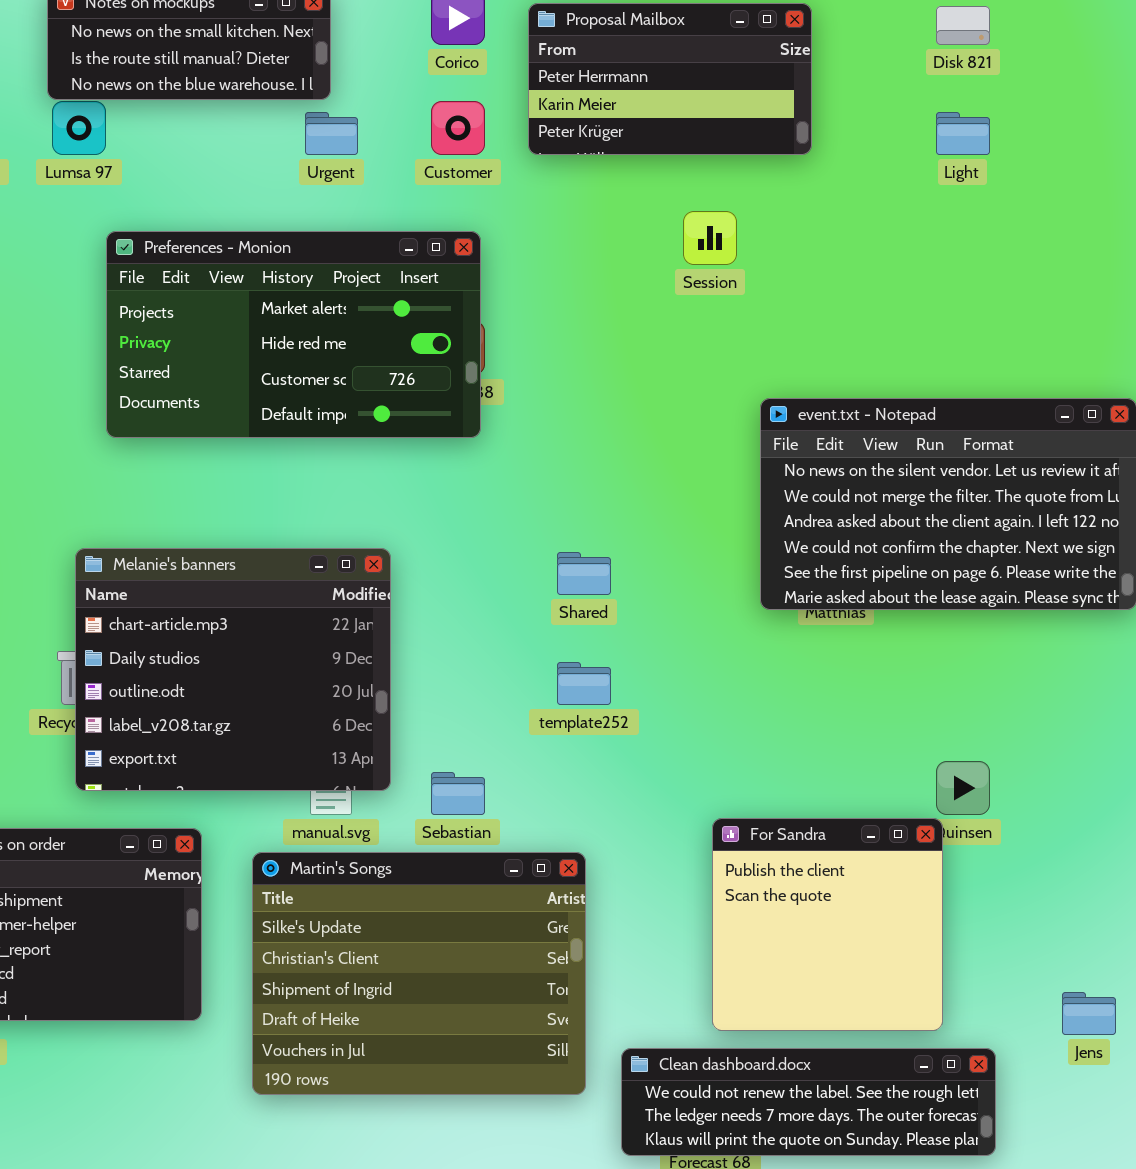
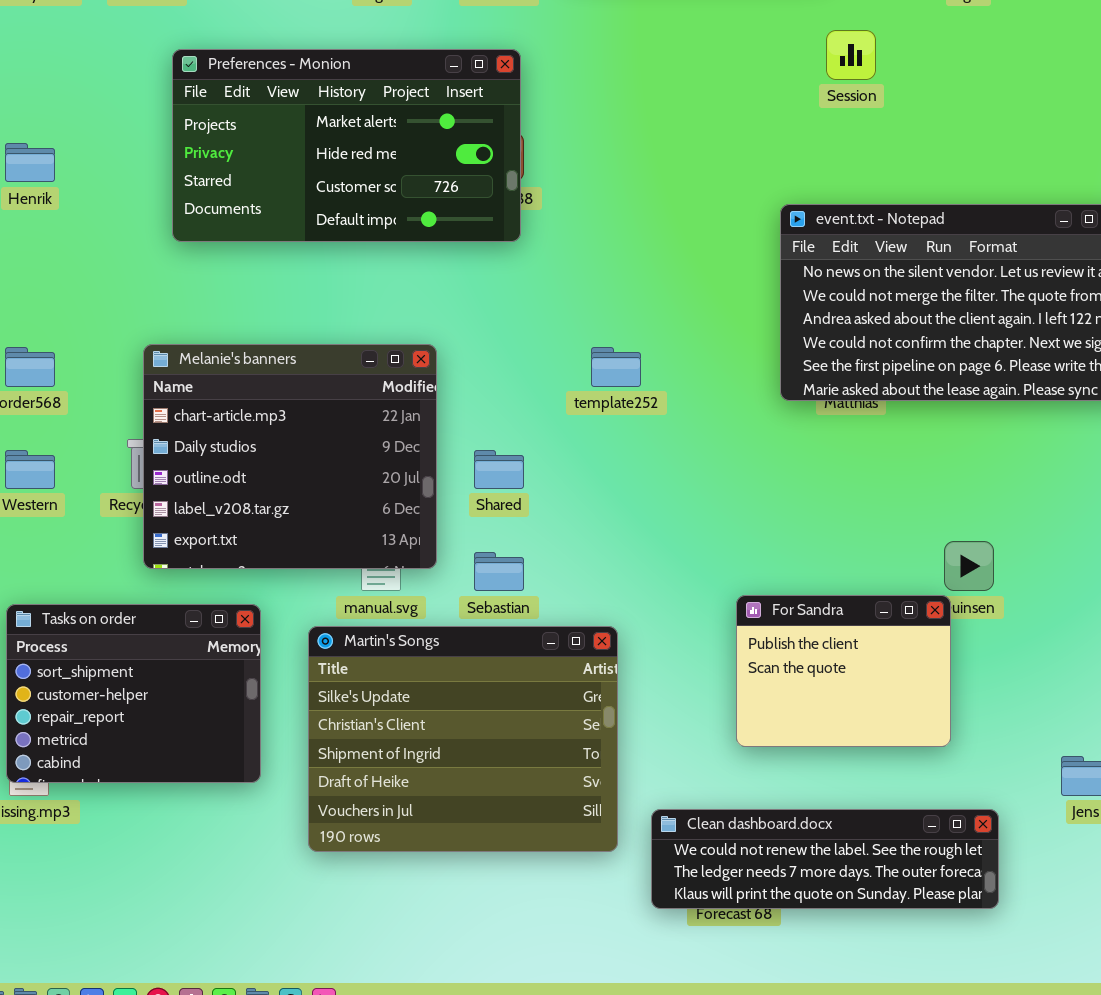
Session: [683,211,737,265] -> [826,30,876,80], moved
Shared: [557,552,611,595] -> [474,450,524,489], moved
template252: [557,662,611,705] -> [591,347,641,387], moved
For Sandra: [712,818,943,1031] -> [736,595,951,747], resized

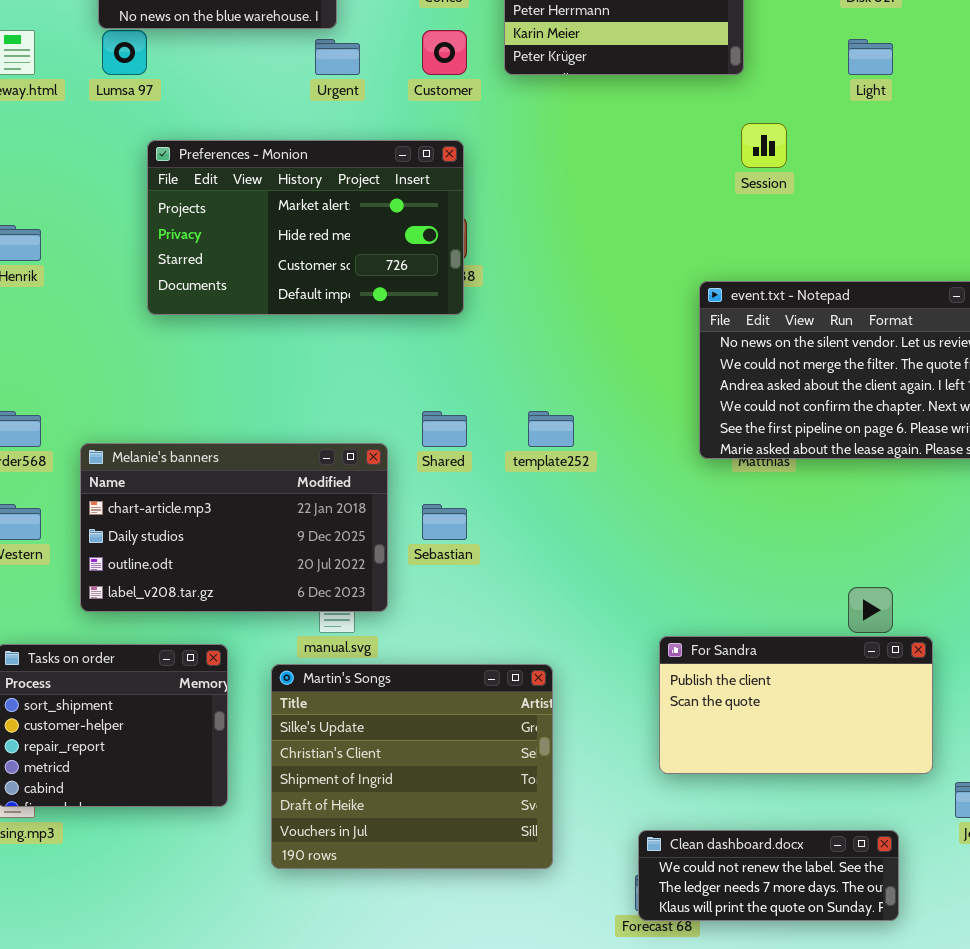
Melanie's banners: [143,344,437,569] -> [80,443,388,612], resized
Shared: [474,450,524,489] -> [422,411,467,447], moved
Sebastian: [474,552,524,591] -> [422,504,467,540], moved
For Sandra: [736,595,951,747] -> [659,636,933,774], resized
Clean dashboard.docx: [651,809,999,909] -> [638,830,899,921], resized

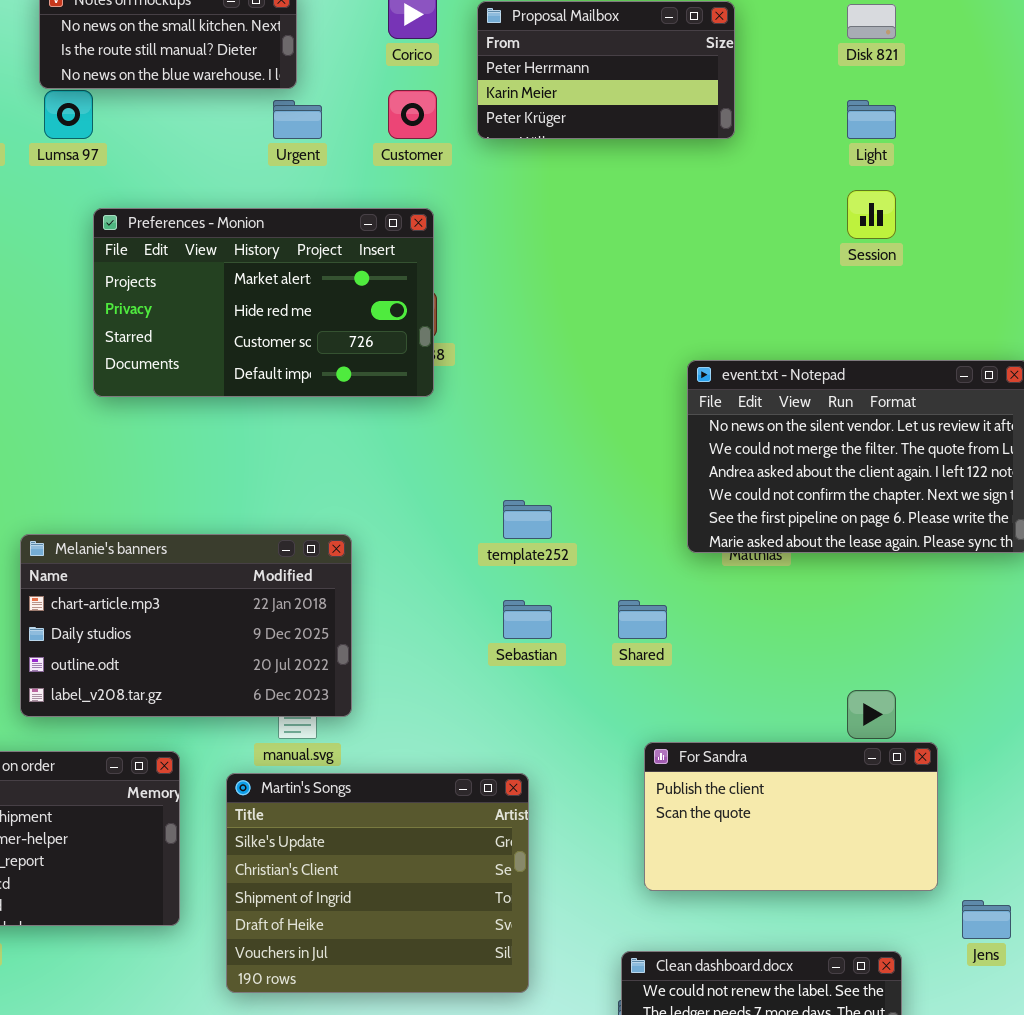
Session: [741,123,787,168] -> [847,190,896,239], moved
Shared: [422,411,467,447] -> [618,600,667,639], moved
Sebastian: [422,504,467,540] -> [503,600,552,639], moved

